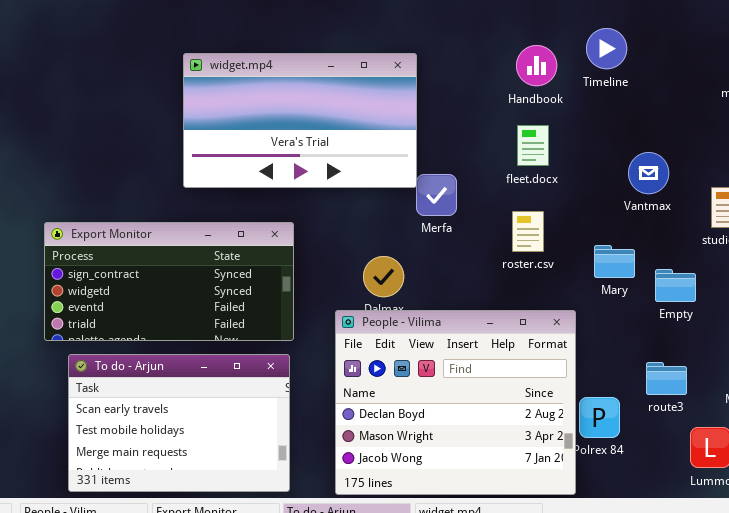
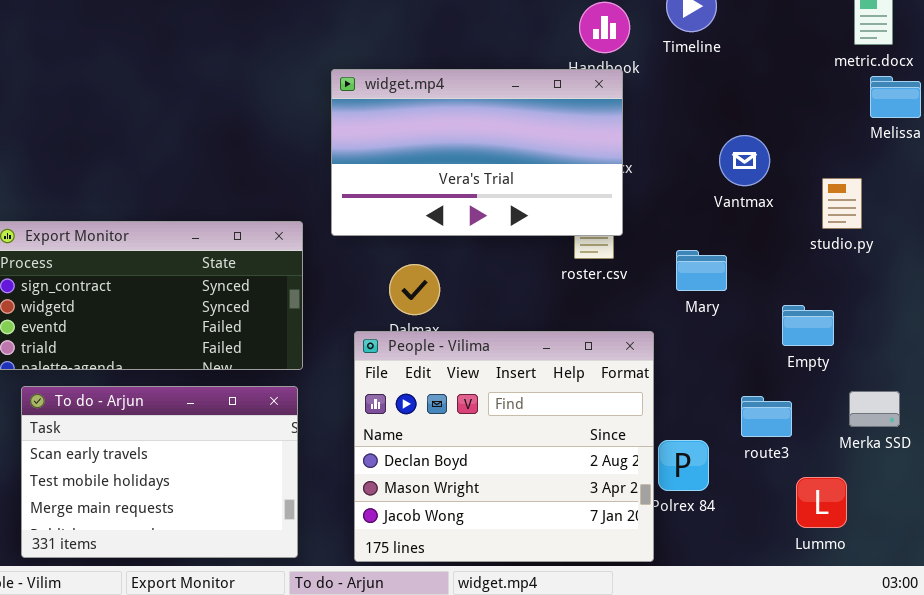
widget.mp4: [183,53,417,188] -> [331,69,623,236], moved
Empty: [655,269,696,302] -> [782,305,834,346], moved

